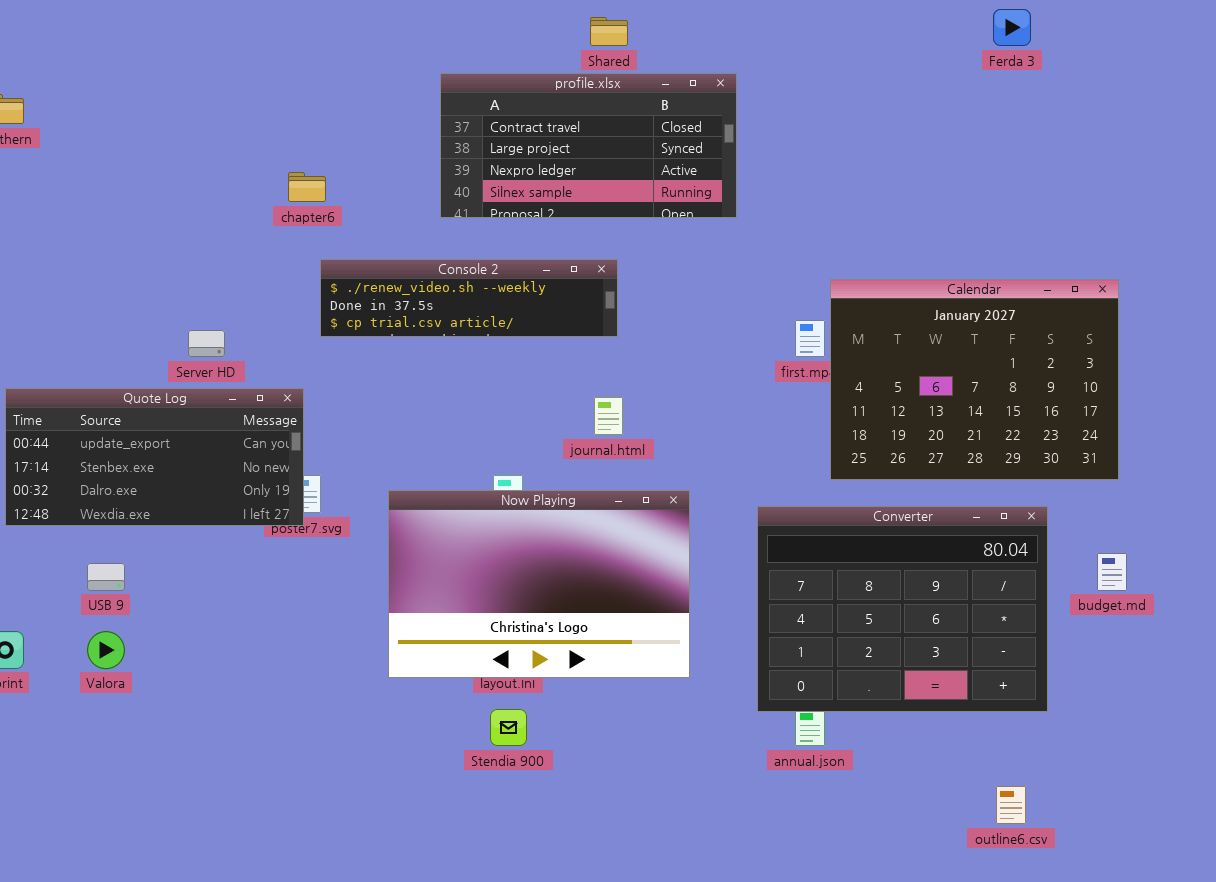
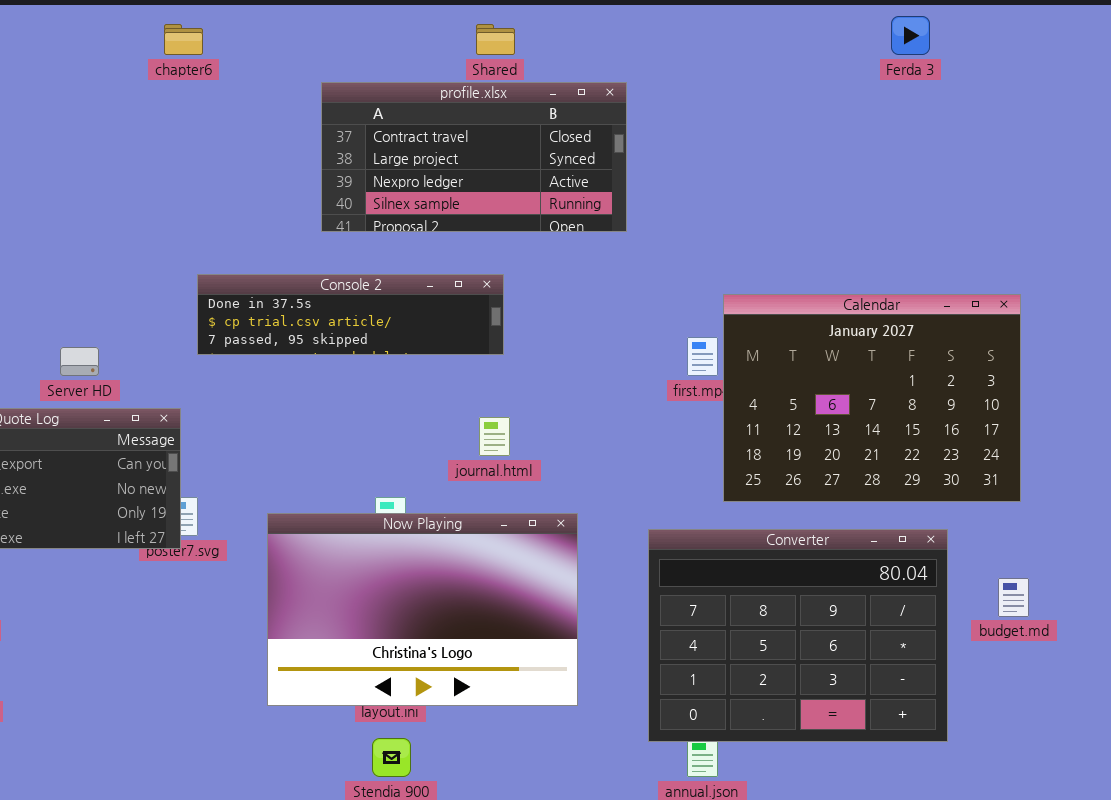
chapter6: [288,172,326,202] -> [164,24,203,55], moved
Console 2: [320,259,618,337] -> [197,274,504,355], scrolled down 1 row

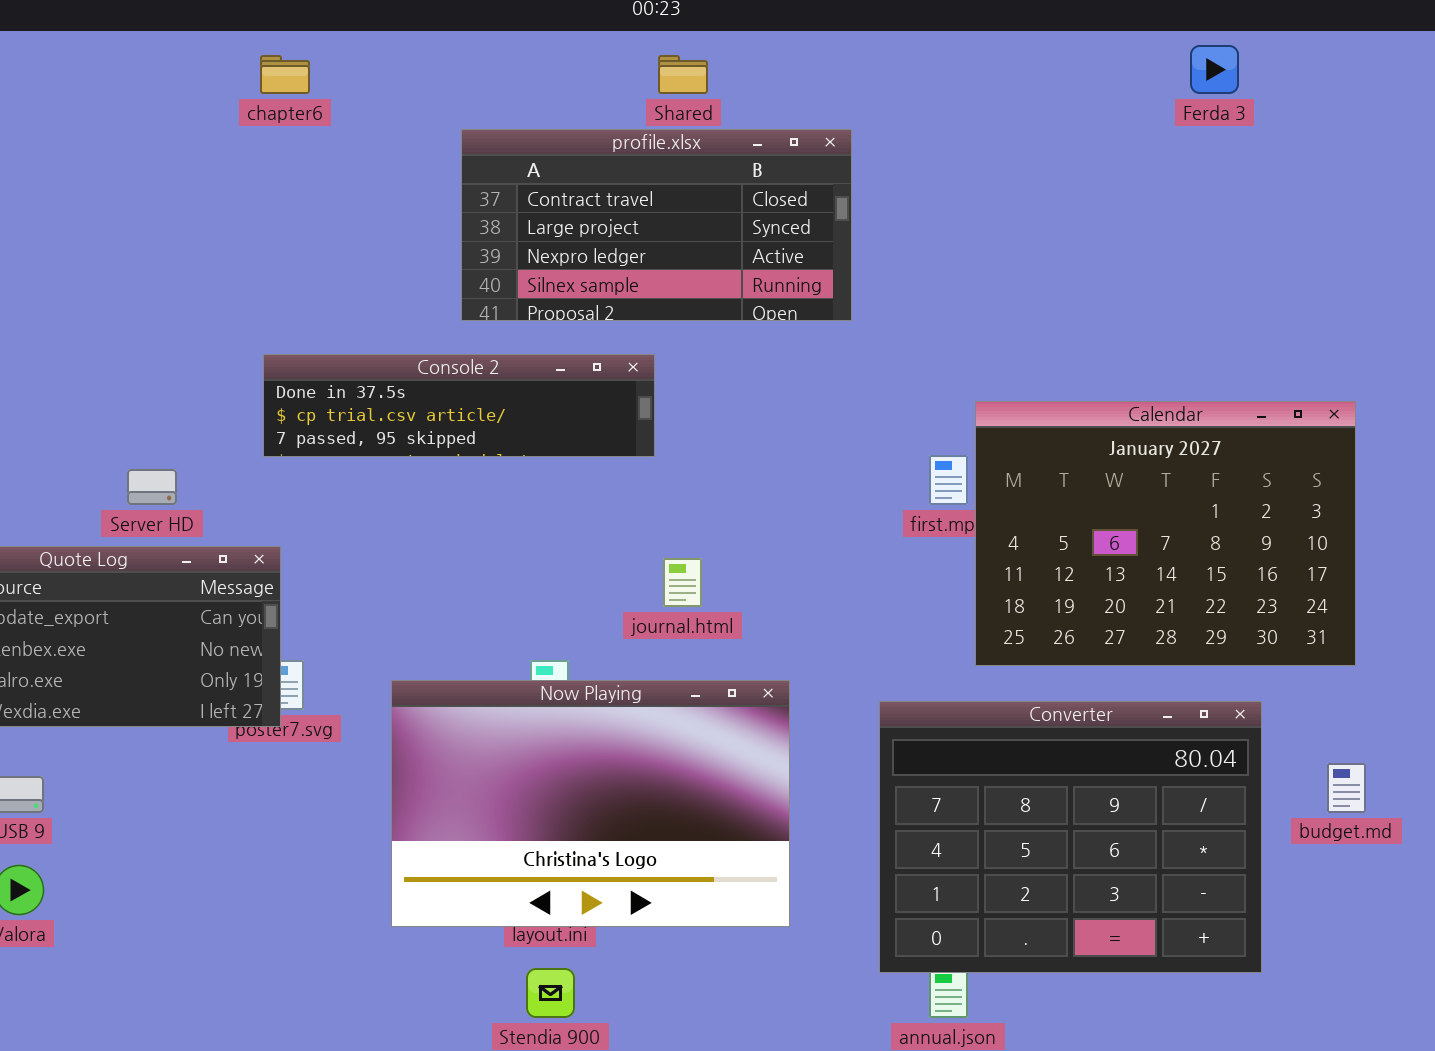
Console 2: [197,274,504,355] -> [263,354,655,457], moved

